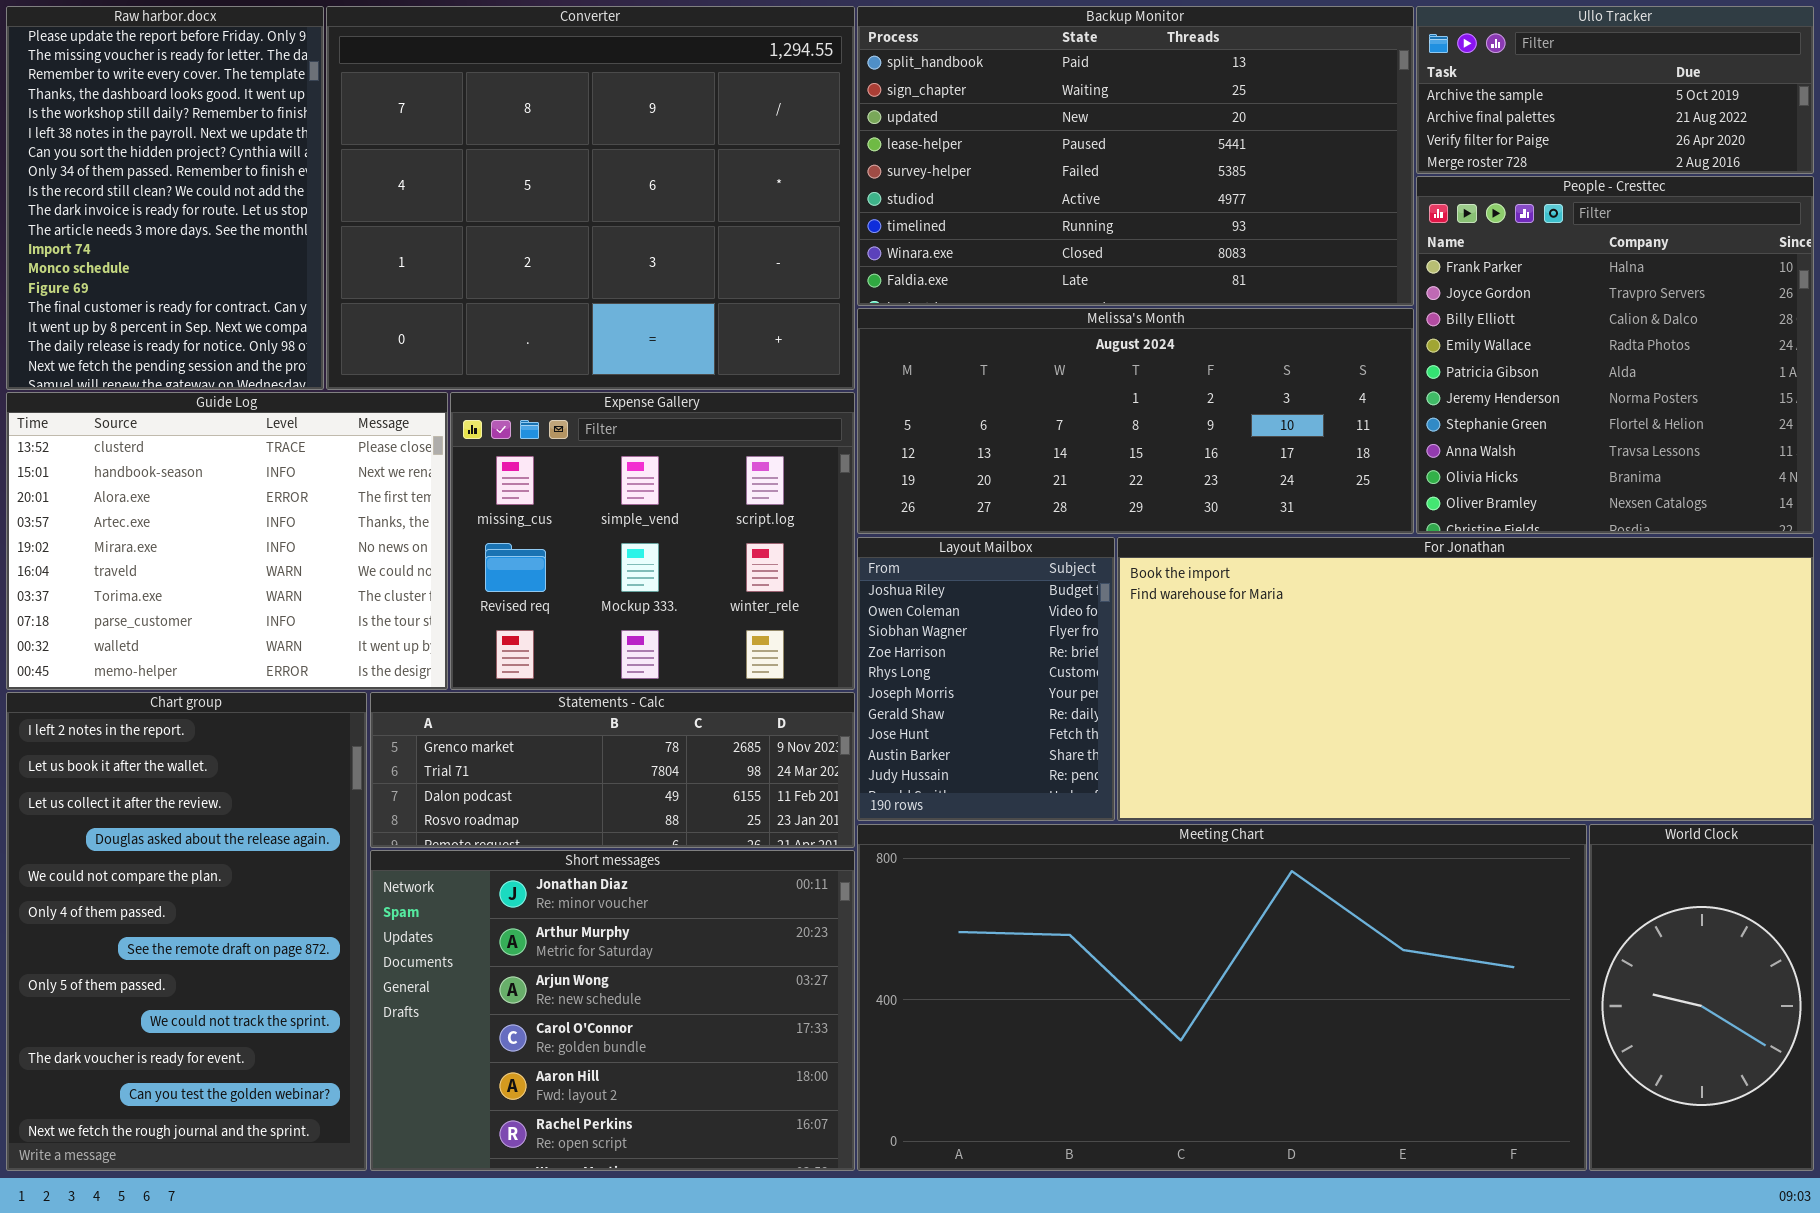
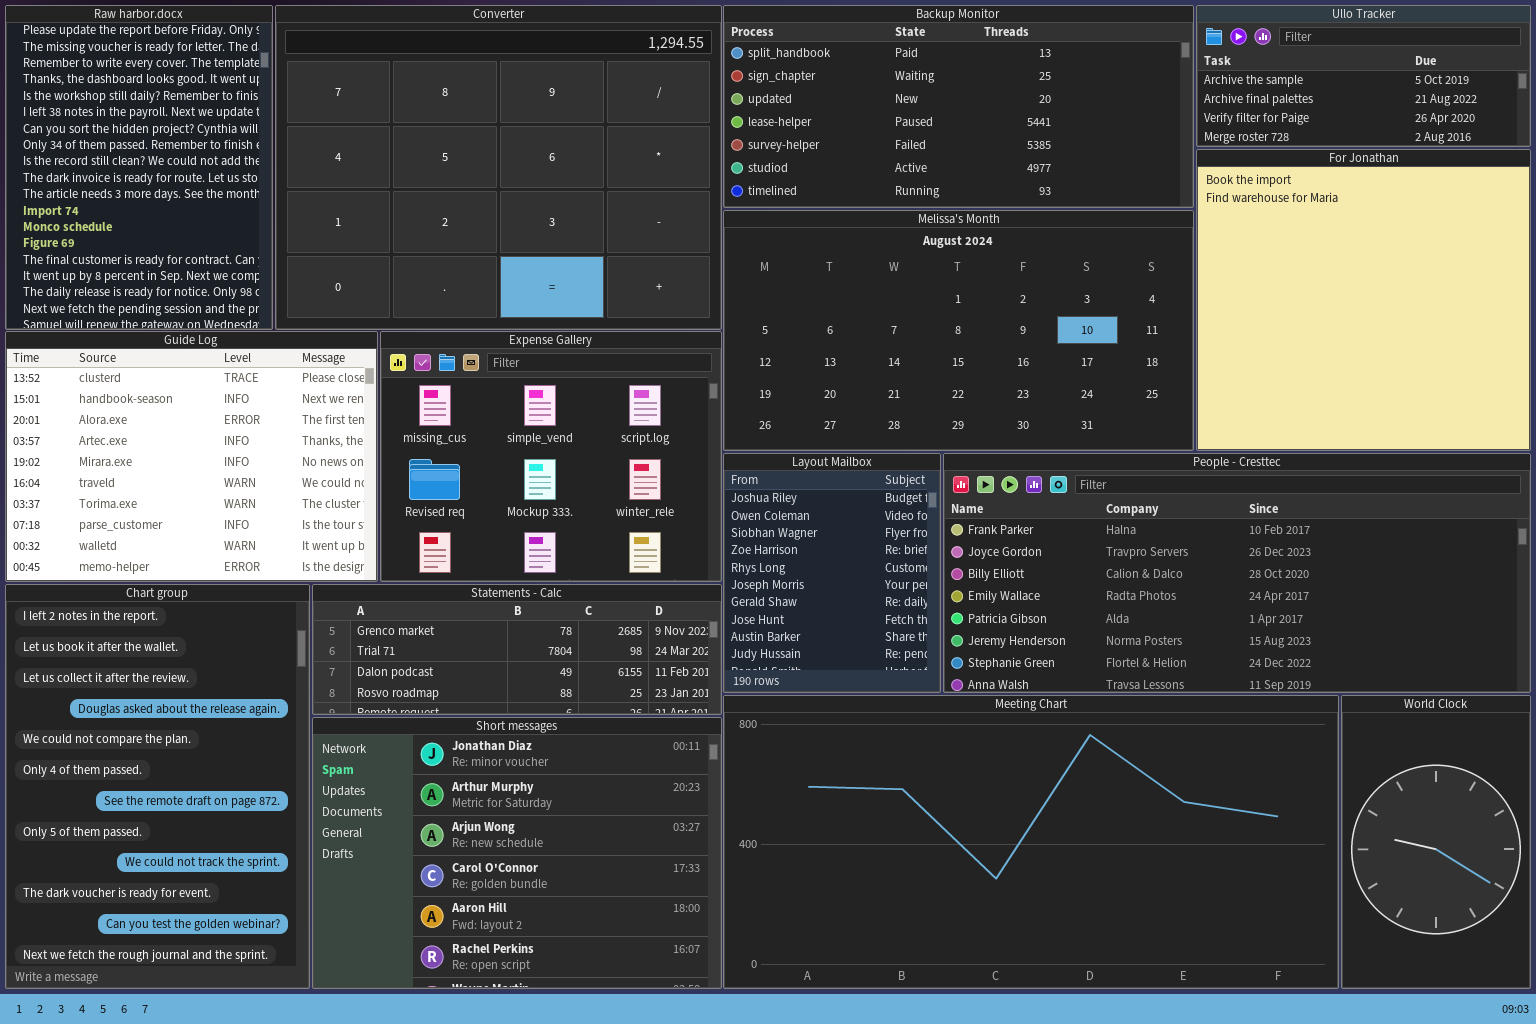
Backup Monitor: [857,6,1414,306] -> [723,5,1194,208], resized
People - Cresttec: [1416,176,1814,534] -> [943,453,1531,693], moved, resized
Melissa's Month: [857,308,1414,534] -> [723,210,1194,451], resized
For Jonathan: [1117,537,1814,821] -> [1196,149,1531,451], moved, resized

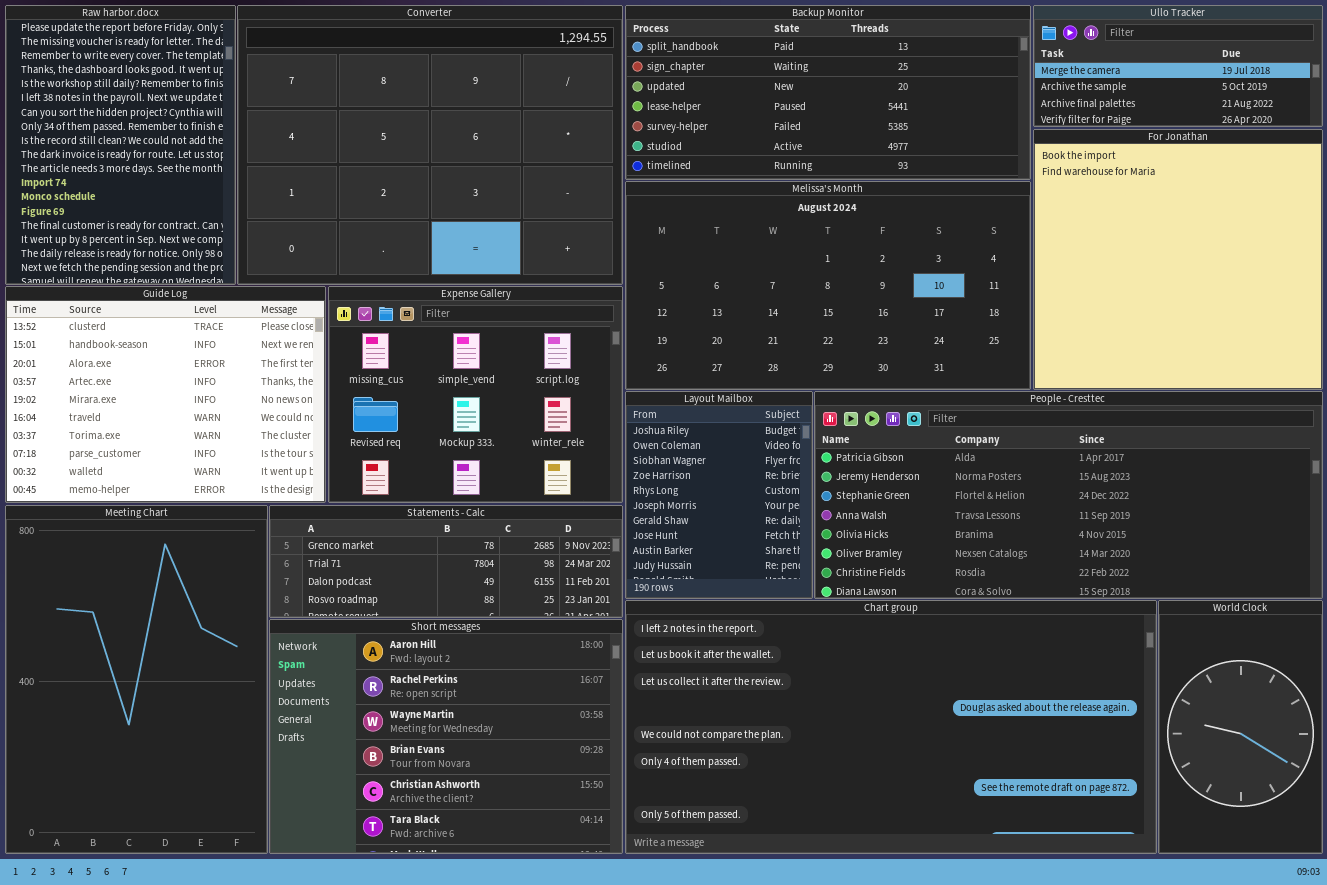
Ullo Tracker: [1196,5,1531,147] -> [1033,5,1323,127], scrolled up 1 row
People - Cresttec: [943,453,1531,693] -> [814,391,1323,599], scrolled down 4 rows
Chart group: [5,584,310,989] -> [625,600,1157,854], moved, resized
Meeting Chart: [723,695,1339,989] -> [5,505,268,854], moved, resized
Short messages: [312,717,722,989] -> [269,619,623,854], scrolled down 4 rows

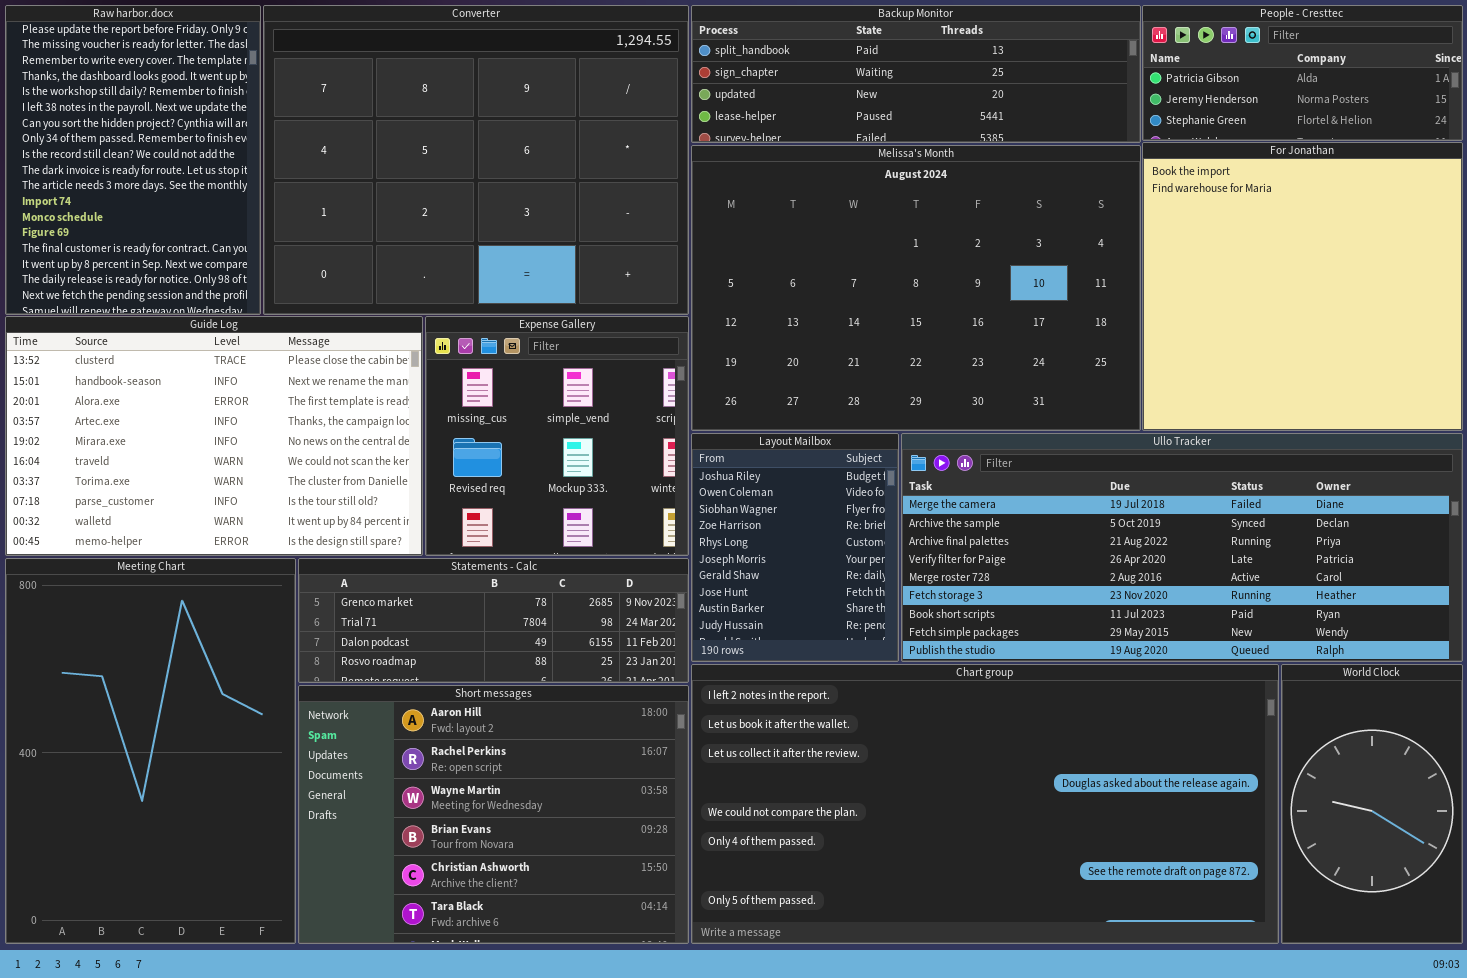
Backup Monitor: [625,5,1031,180] -> [691,5,1141,143], resized
Ullo Tracker: [1033,5,1323,127] -> [901,433,1463,662], moved, resized
Melissa's Month: [625,181,1031,390] -> [691,145,1141,431], resized
Guide Log: [5,286,326,503] -> [5,316,423,556], resized
Expense Gallery: [328,286,623,503] -> [425,316,689,556], resized
People - Cresttec: [814,391,1323,599] -> [1142,5,1463,141], moved, resized

